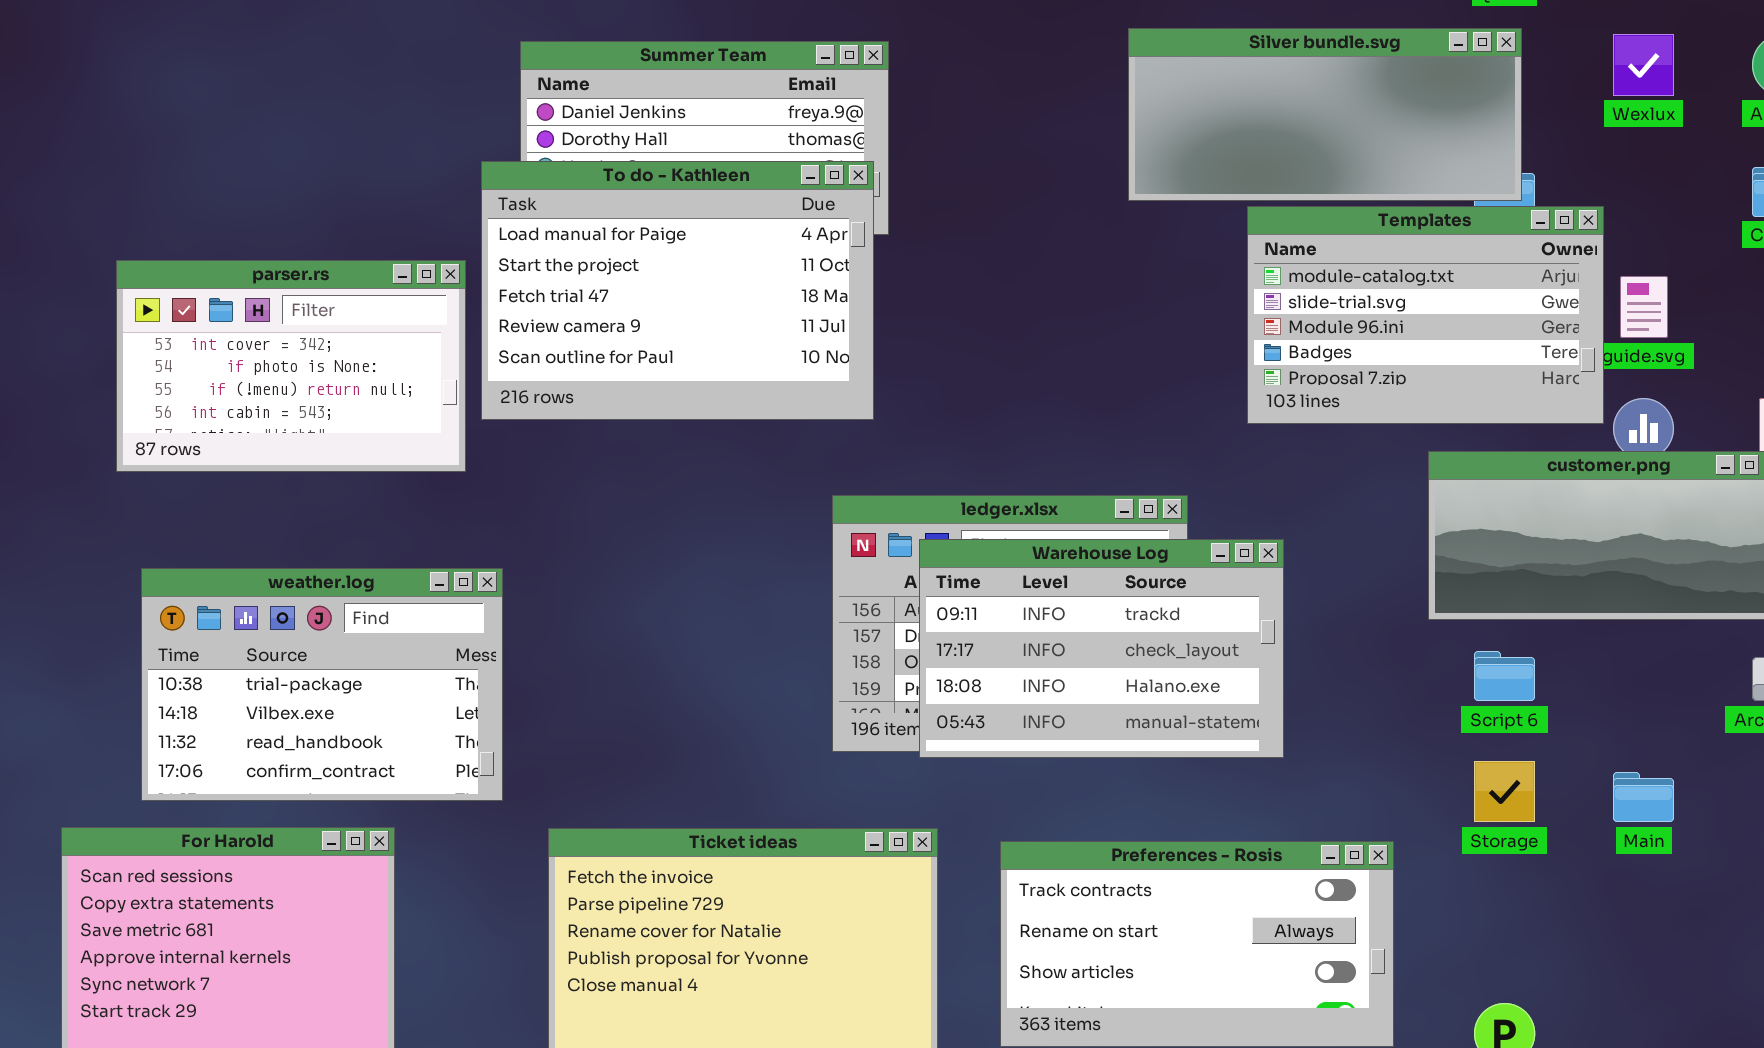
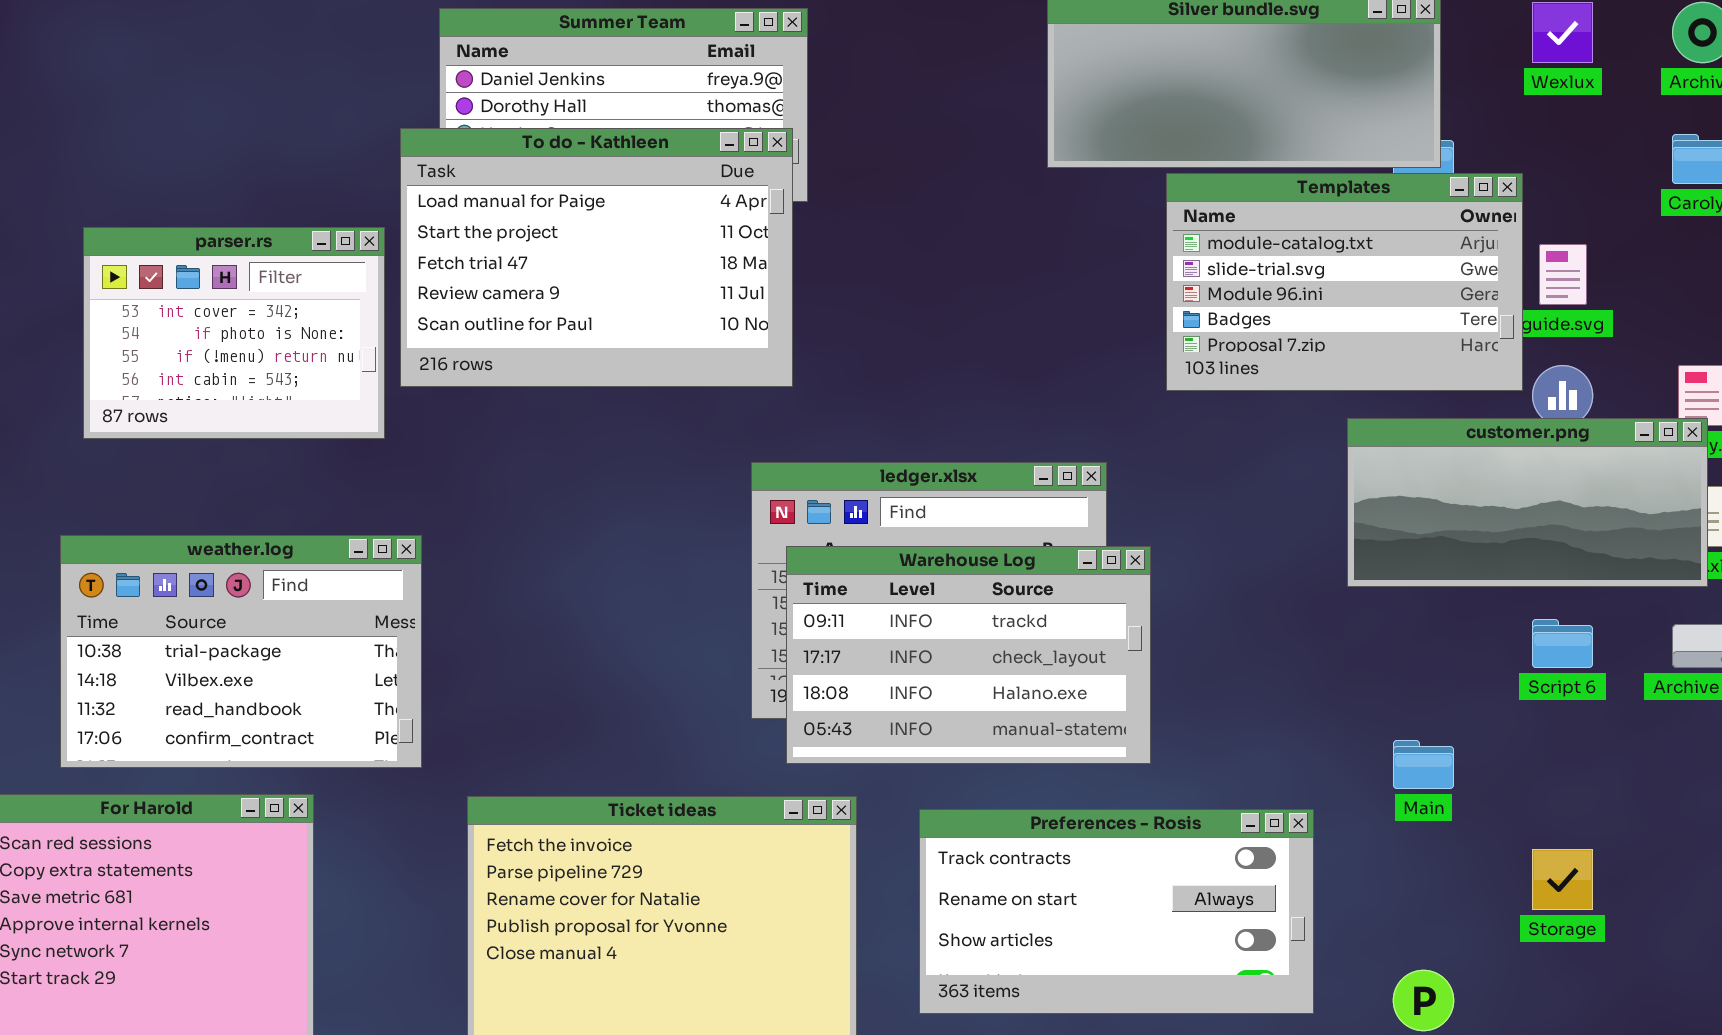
parser.rs: [116,260,466,472] -> [83,227,385,439], resized
Warehouse Log: [919,539,1284,758] -> [786,546,1151,764], moved
Script 6: [1474,651,1535,701] -> [1532,619,1593,668], moved
Storage: [1474,761,1535,822] -> [1532,849,1593,910], moved
Main: [1613,772,1674,822] -> [1393,740,1454,789], moved

